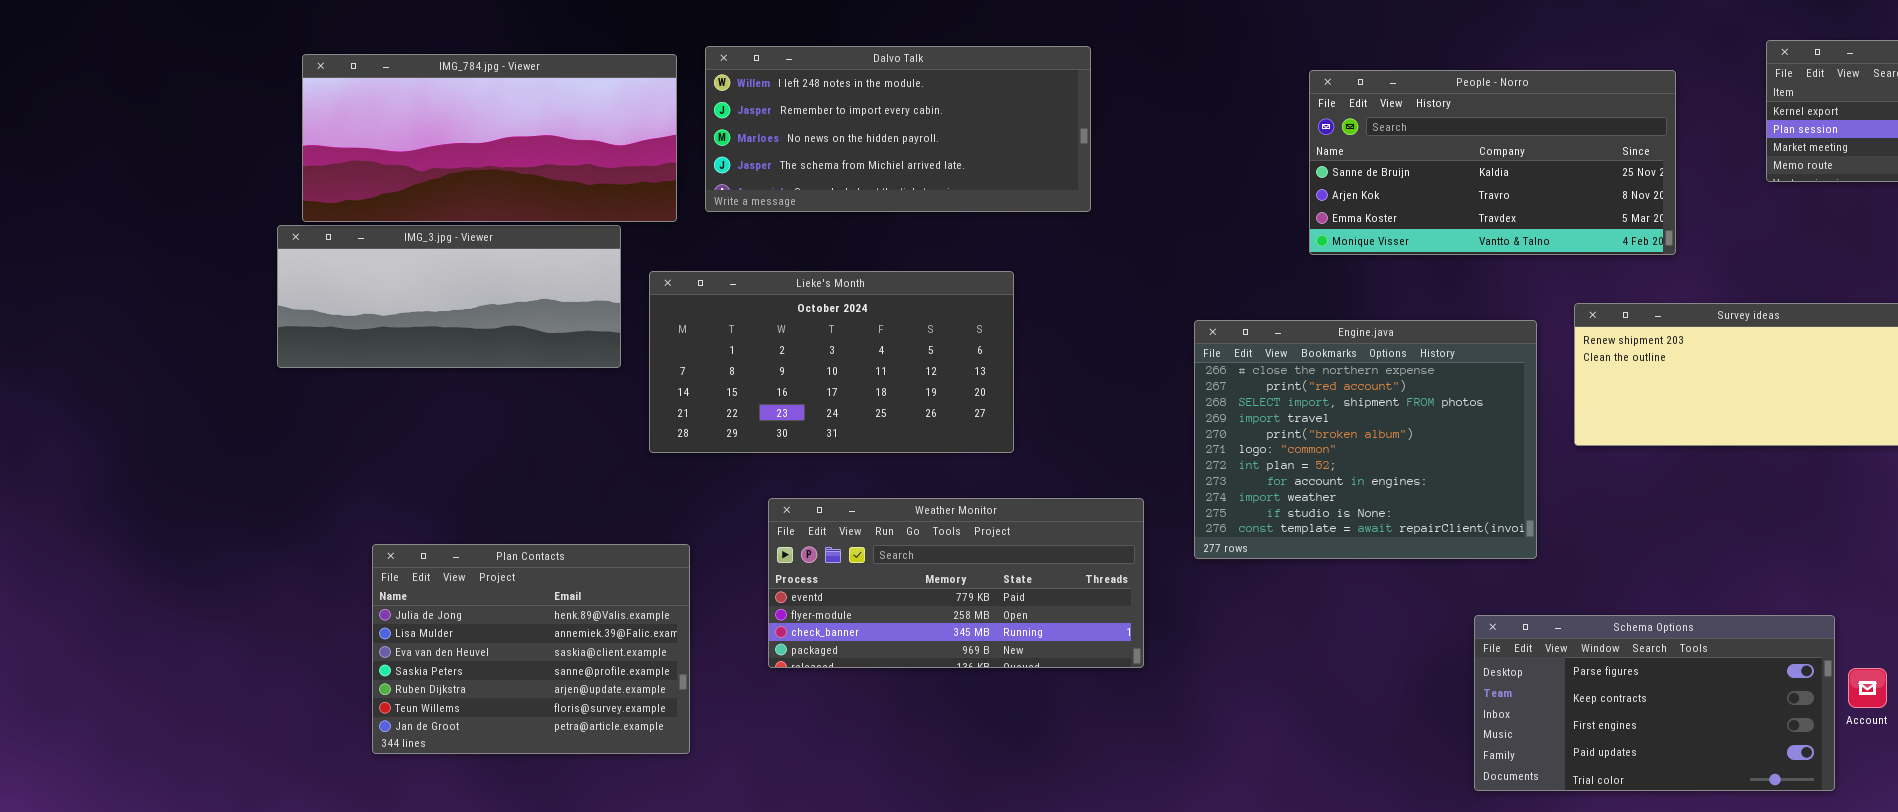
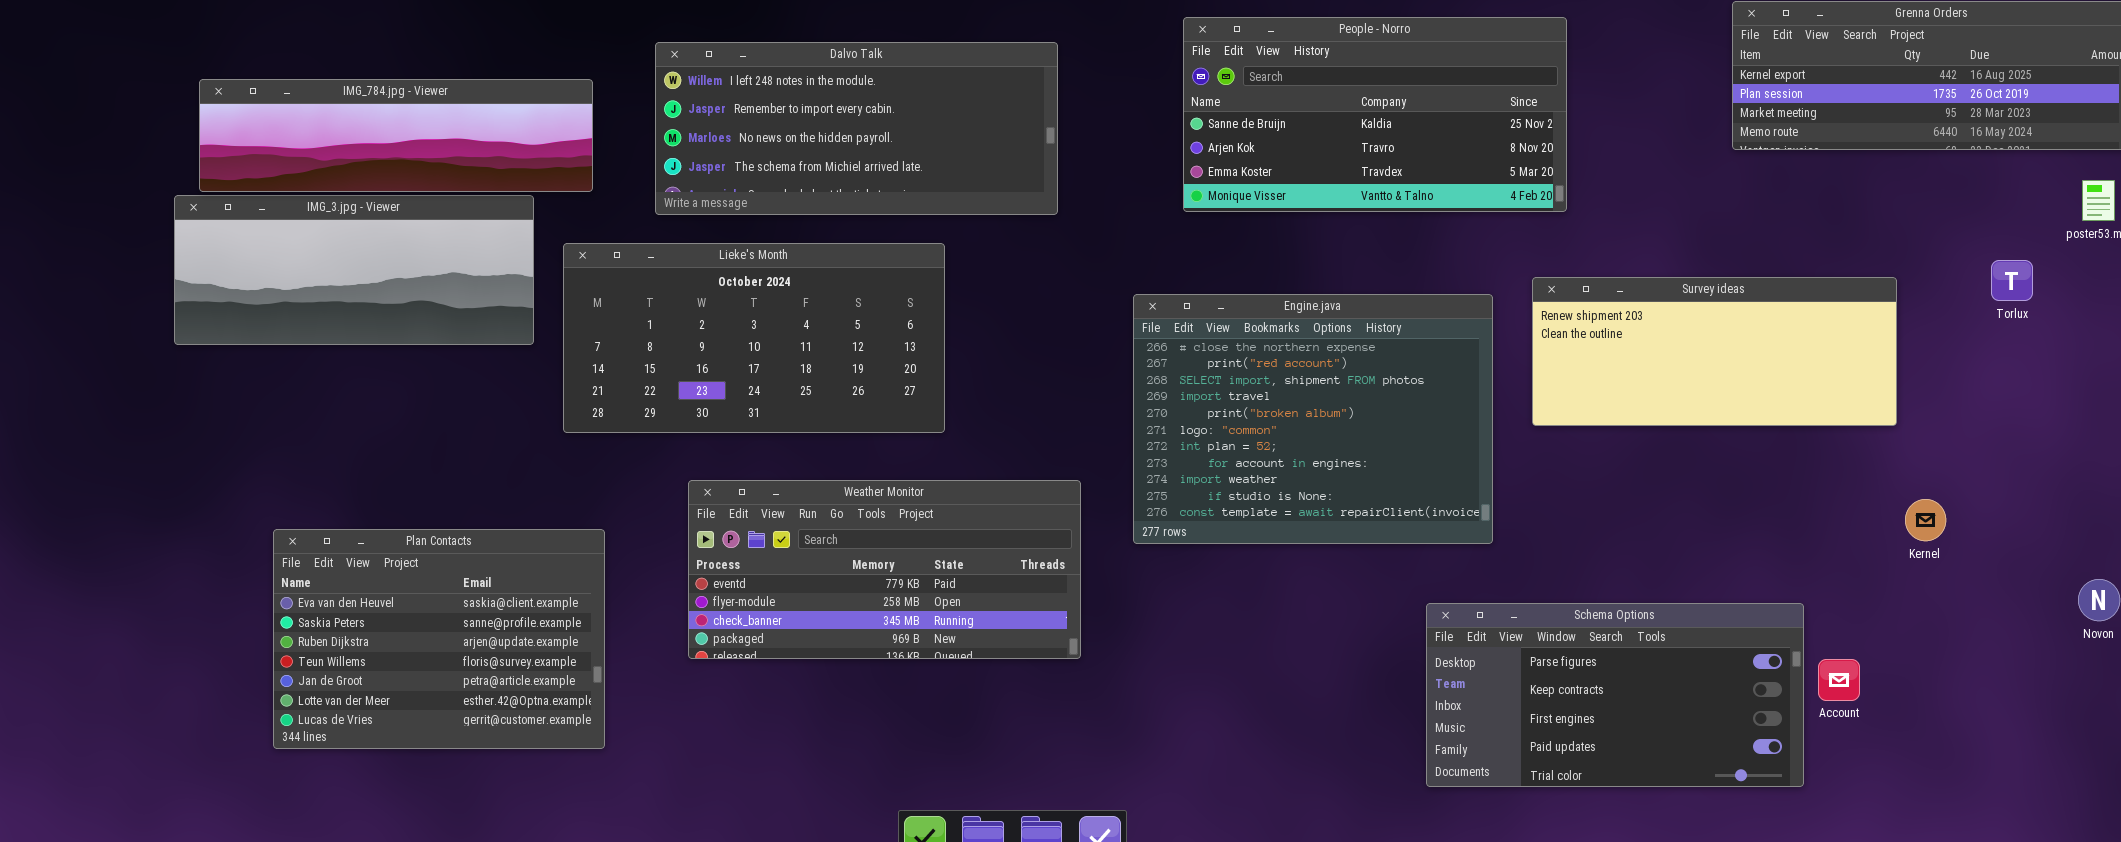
Dalvo Talk: [705,46,1091,212] -> [655,42,1058,215], moved
IMG_784.jpg - Viewer: [302,54,677,222] -> [199,79,593,192], resized
People - Norro: [1309,70,1676,255] -> [1183,17,1567,212], moved
Plan Contacts: [372,544,690,754] -> [273,529,605,749], scrolled down 2 rows

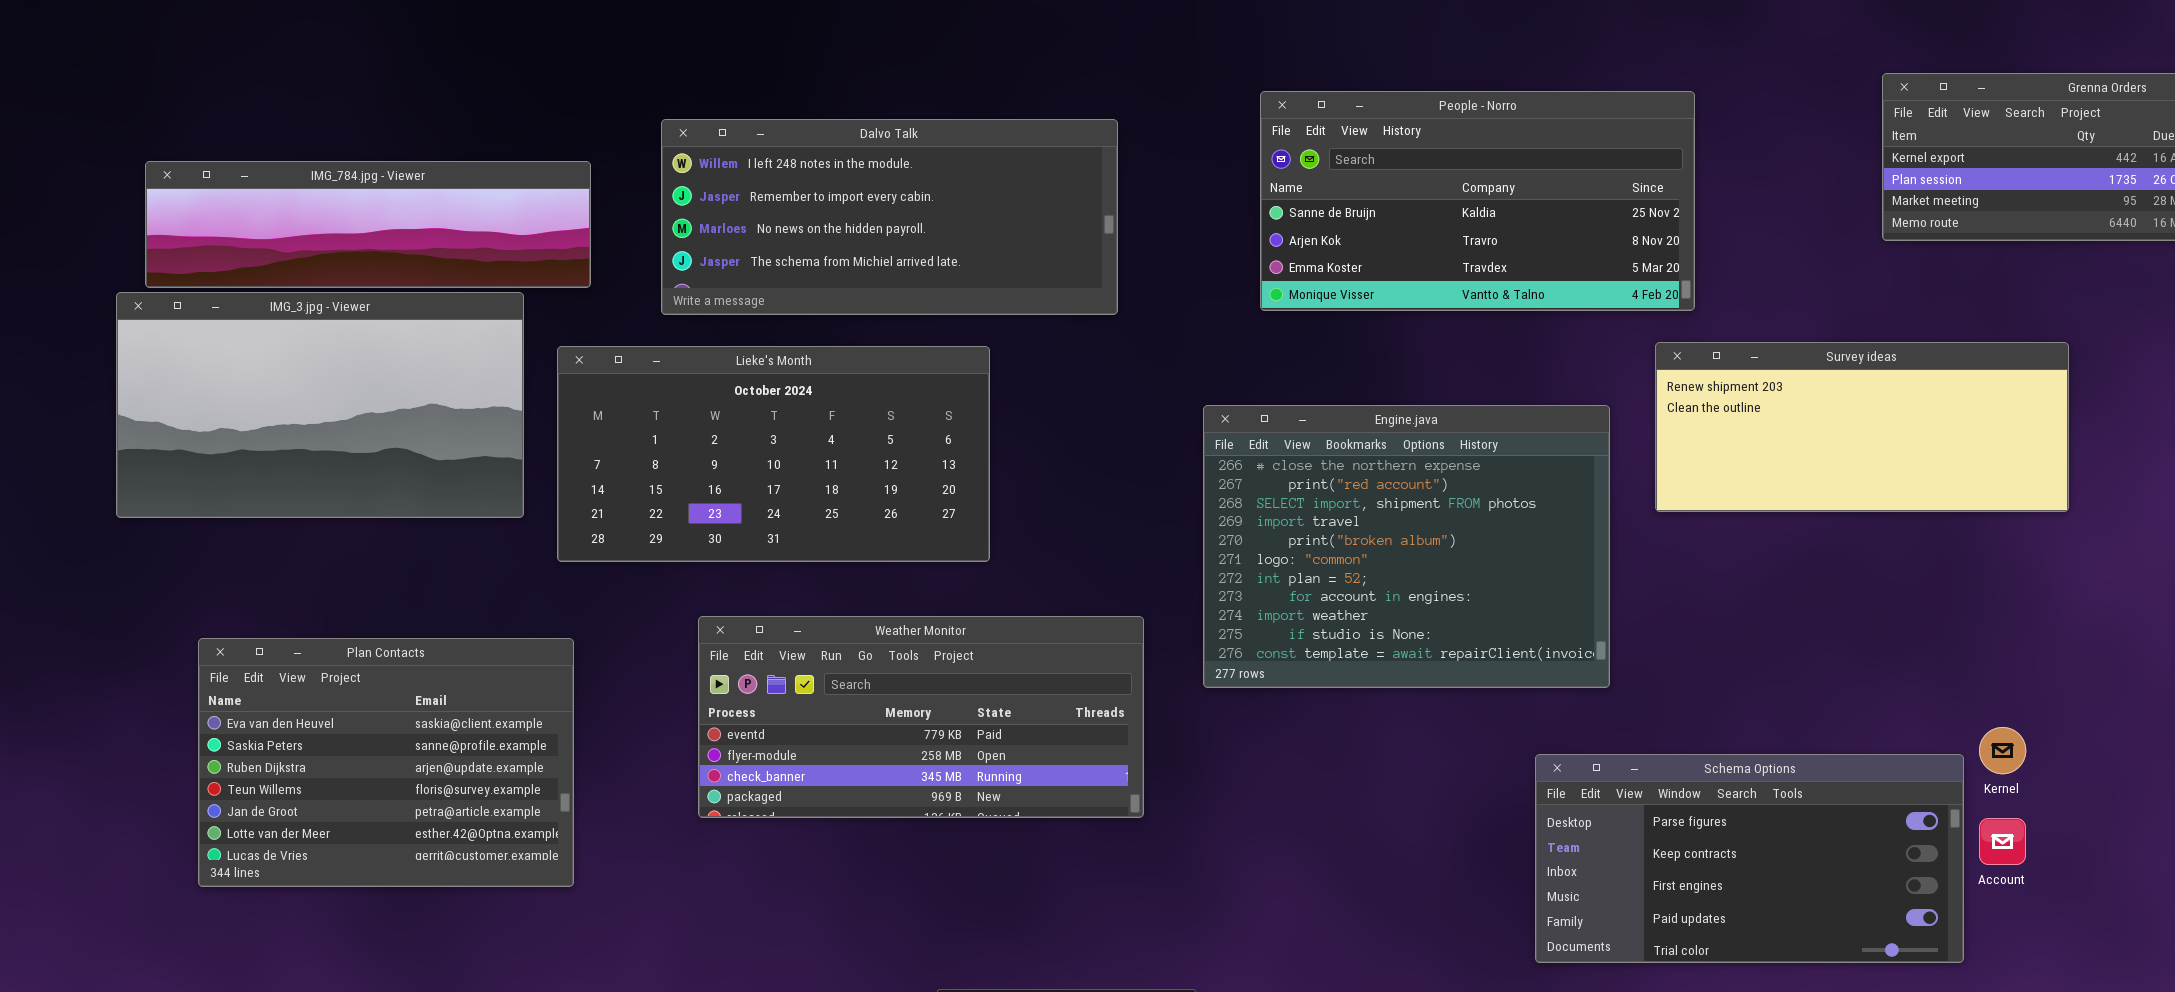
IMG_3.jpg - Viewer: [174,195,534,345] -> [116,292,524,518], resized
Survey ideas: [1532,277,1897,426] -> [1655,342,2069,512], moved
Kernel: [1905,499,1946,541] -> [1979,727,2026,774], moved
Plan Contacts: [273,529,605,749] -> [198,638,574,887], moved

